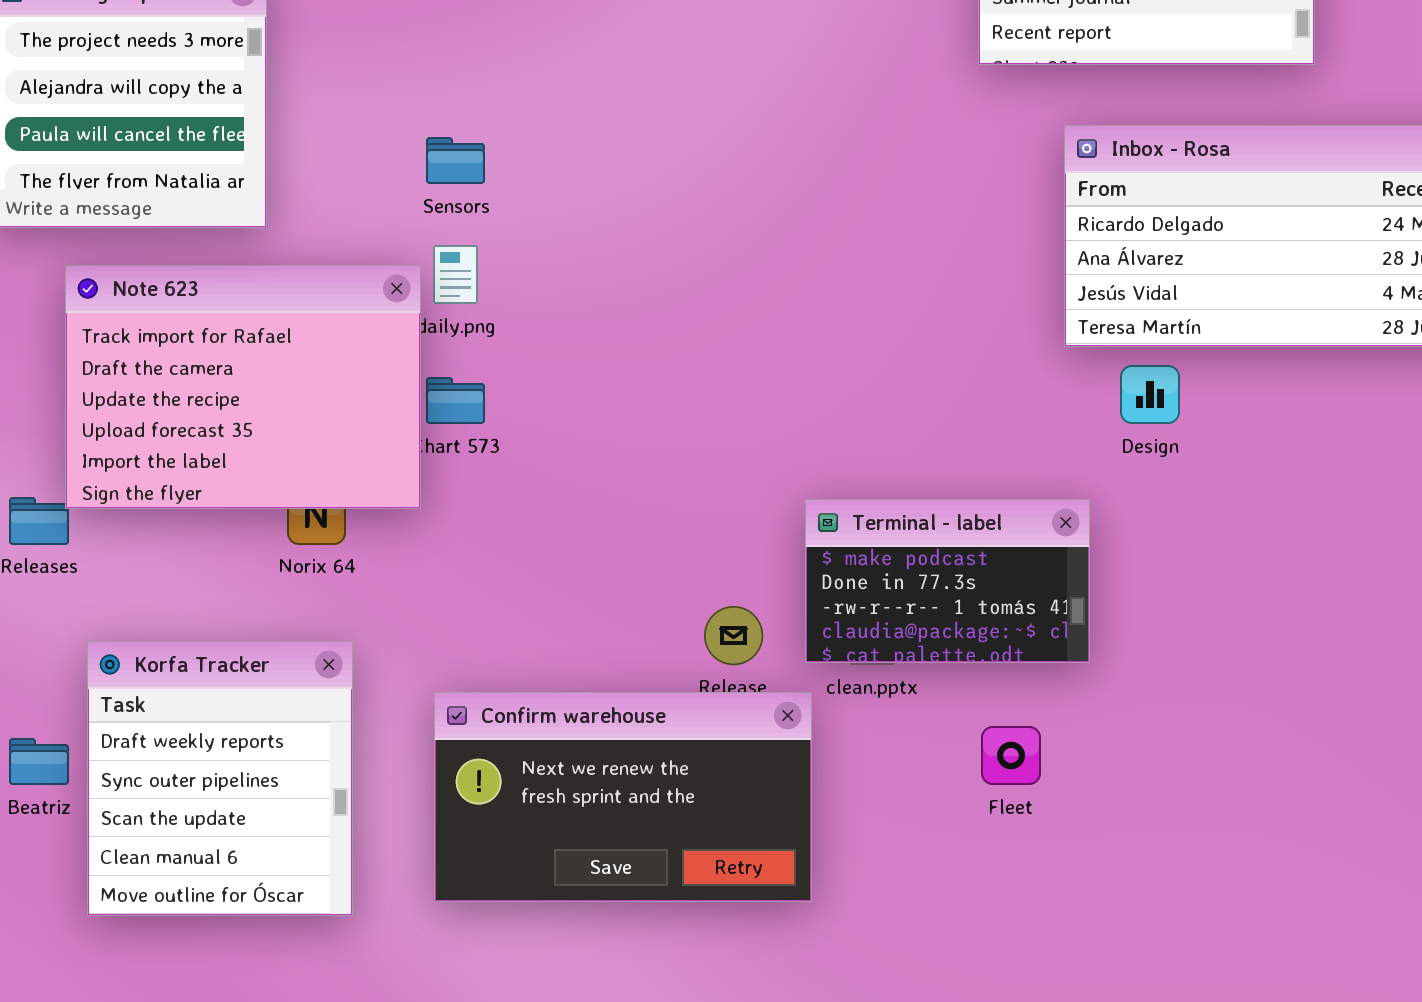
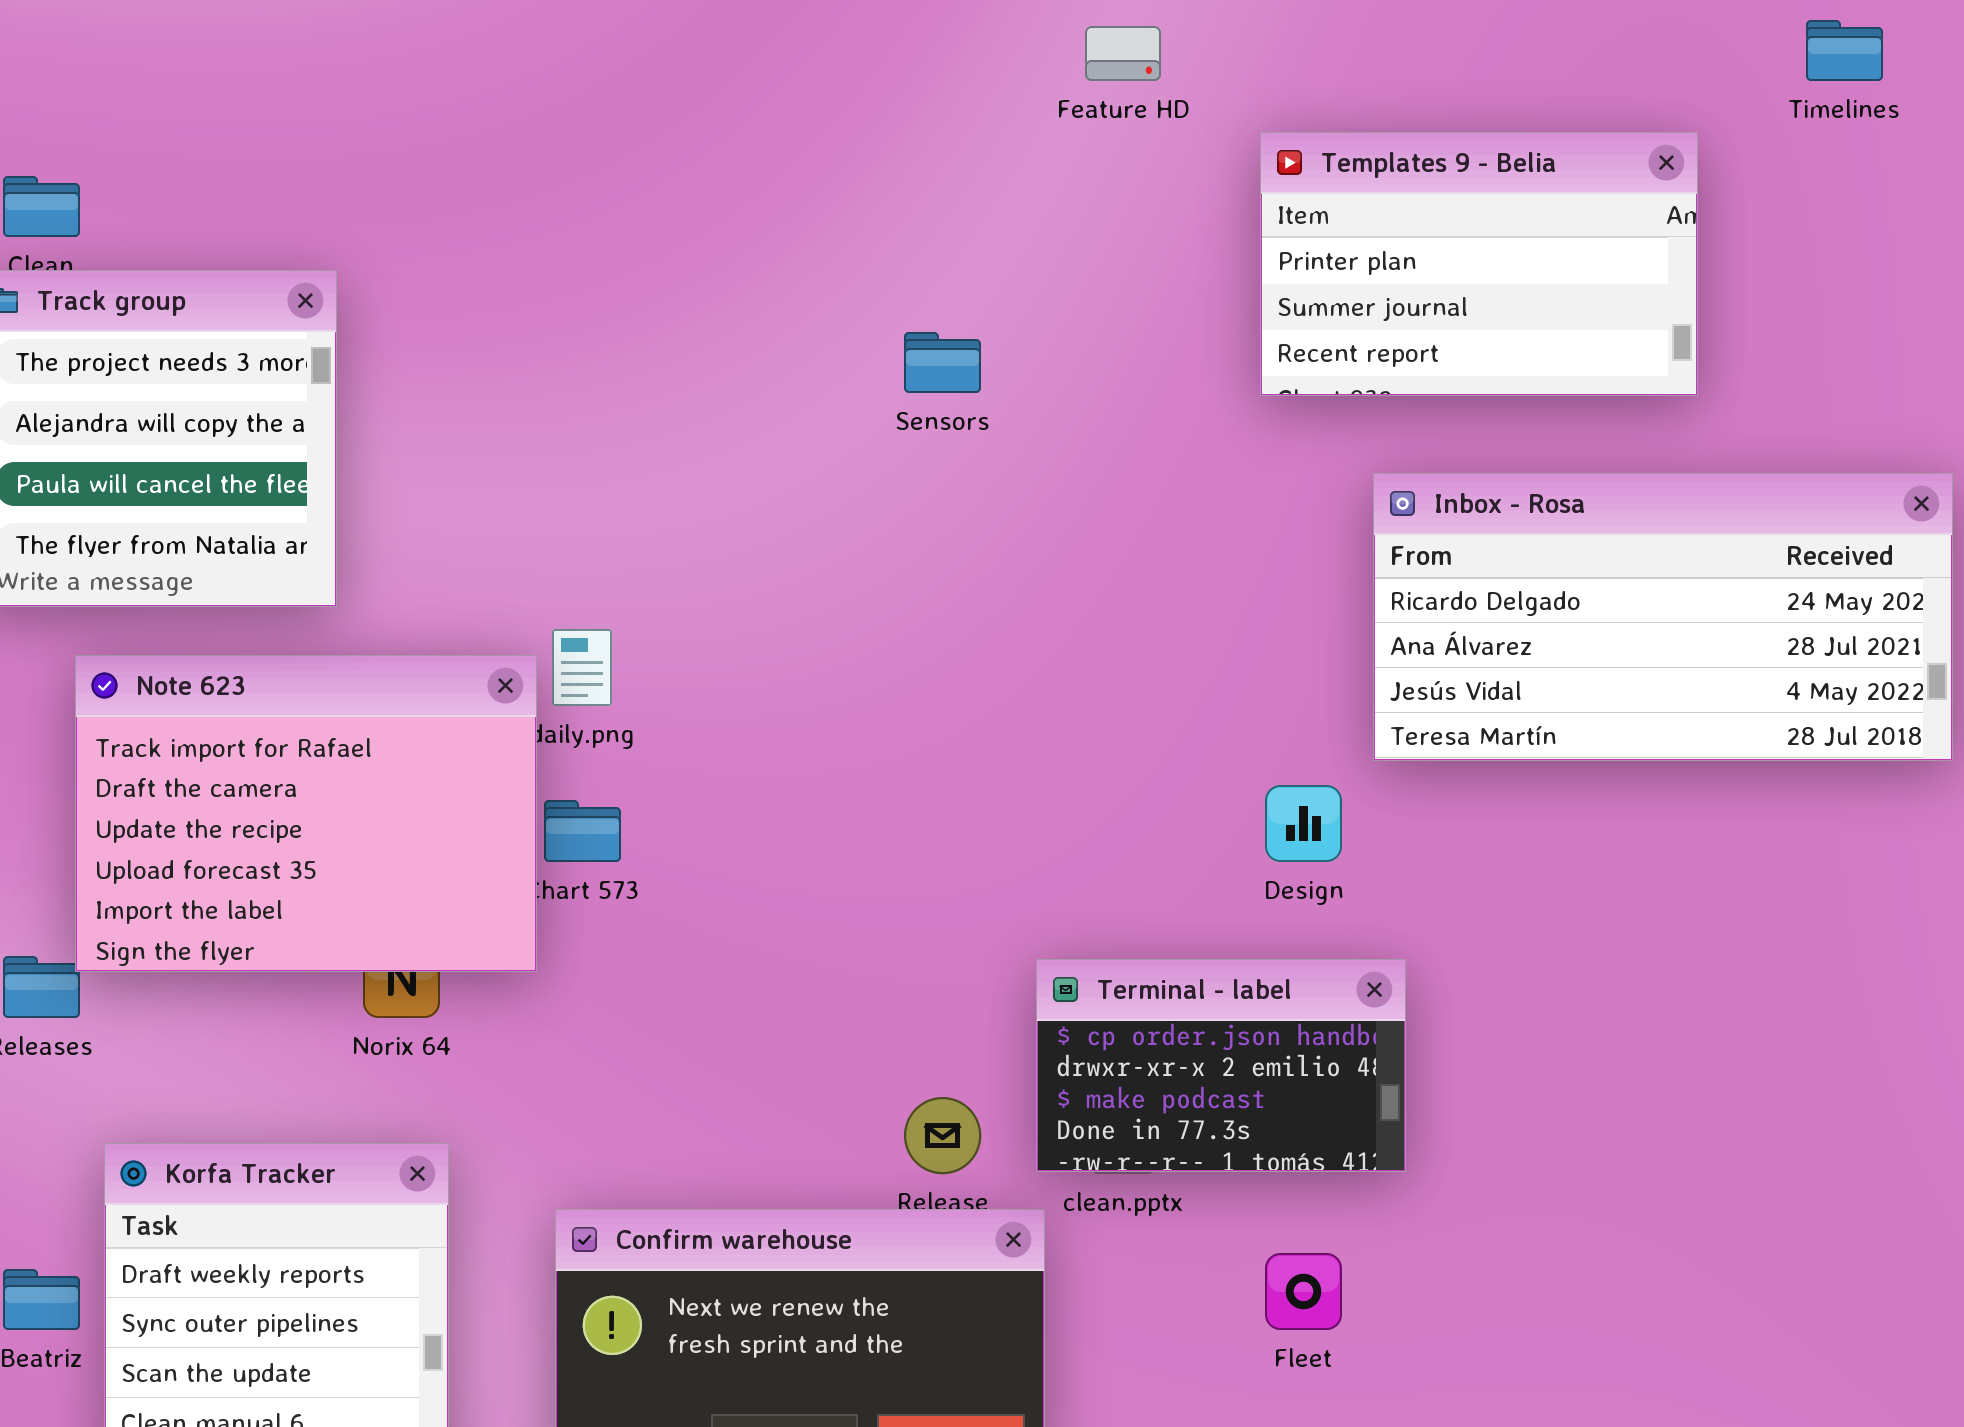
Sensors: [426,137,485,184] -> [904,332,981,393], moved
Design: [1120,365,1180,424] -> [1265,785,1342,862], moved
Terminal - label: [805,499,1090,663] -> [1036,959,1406,1172], scrolled up 2 rows

